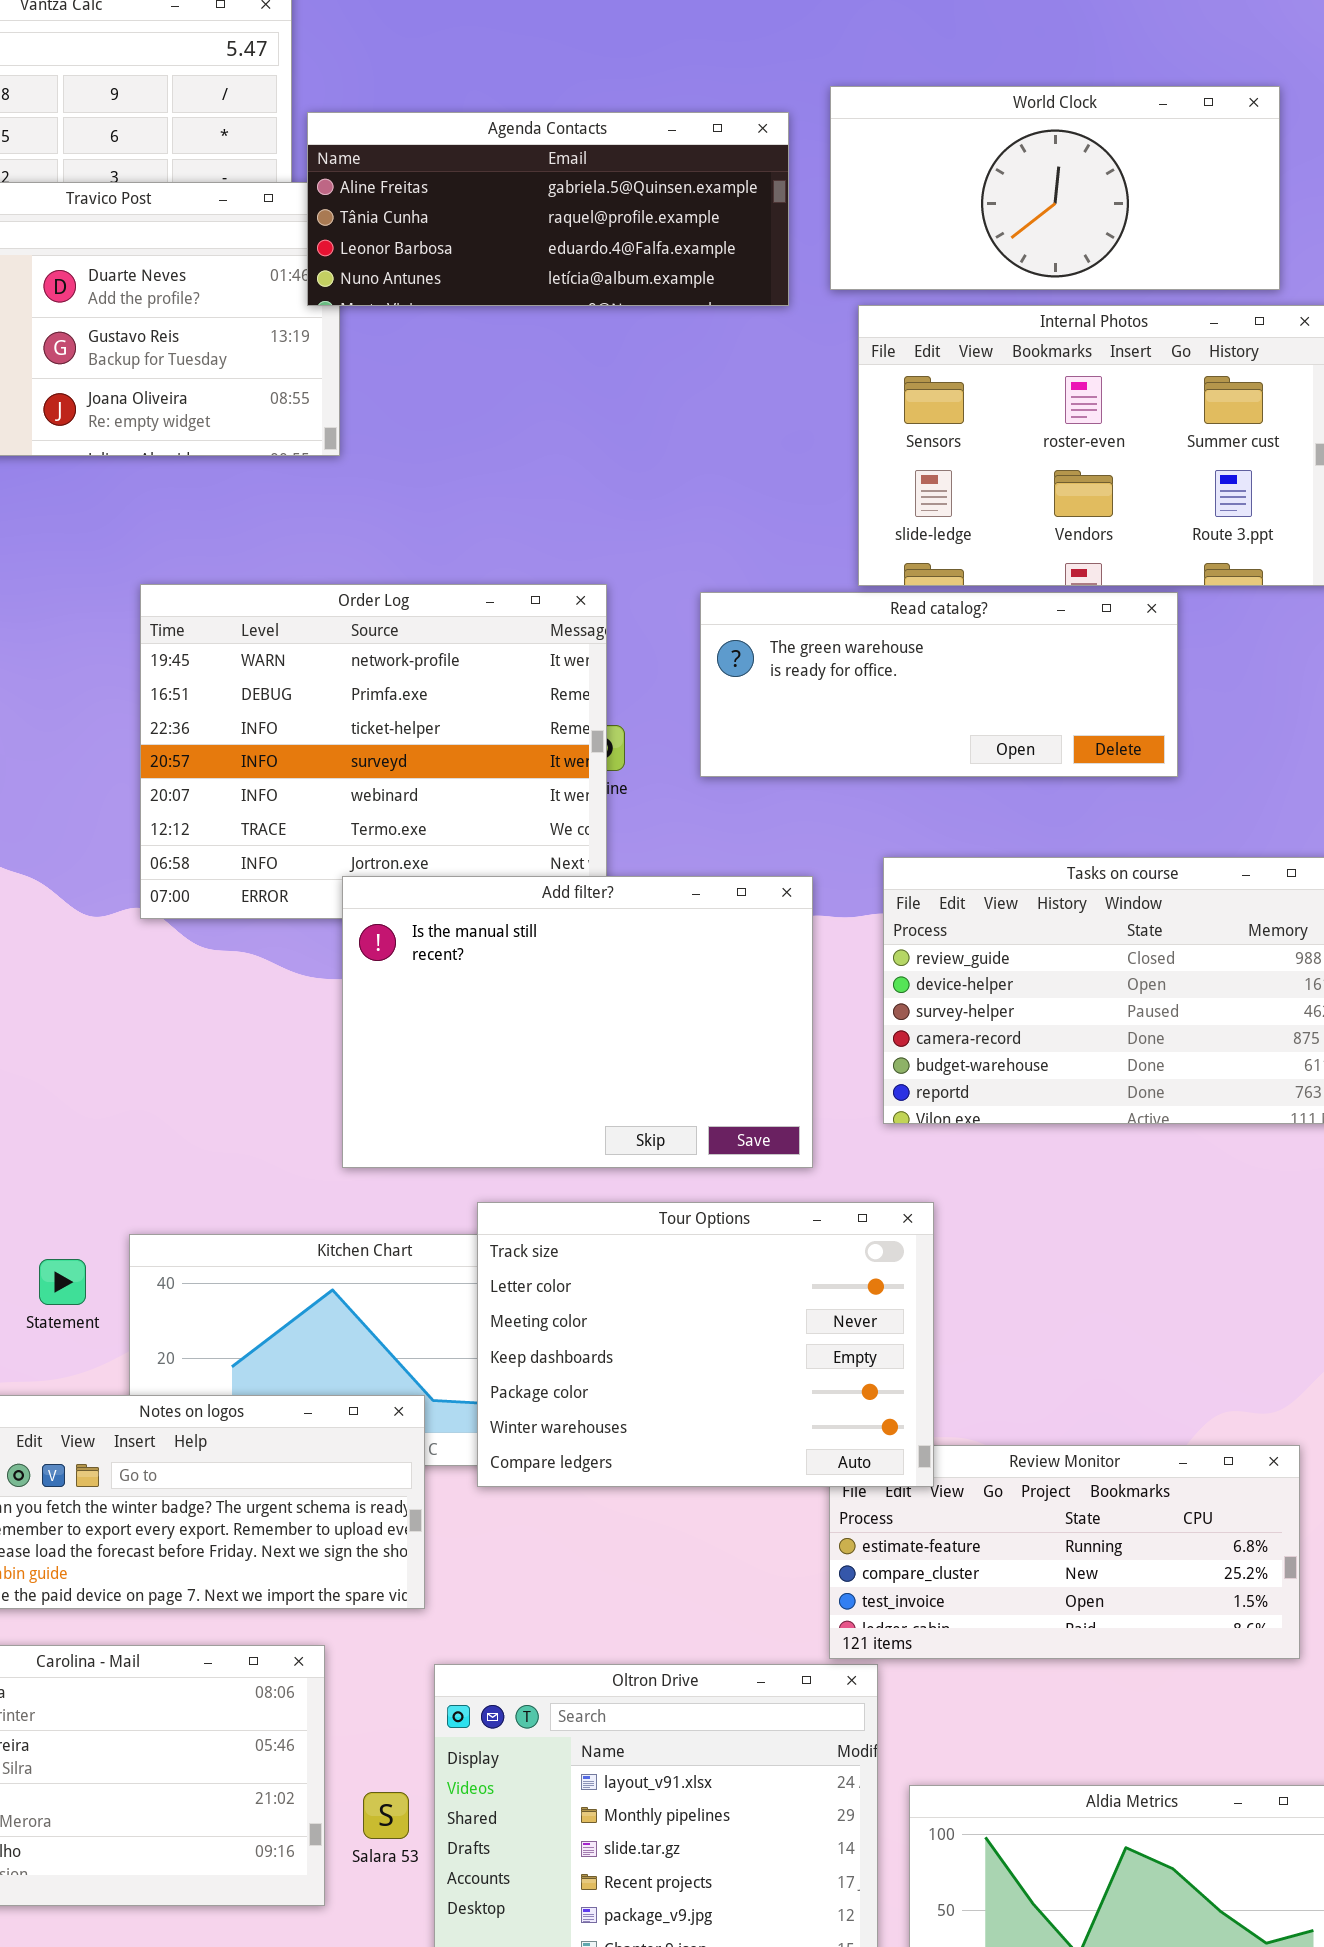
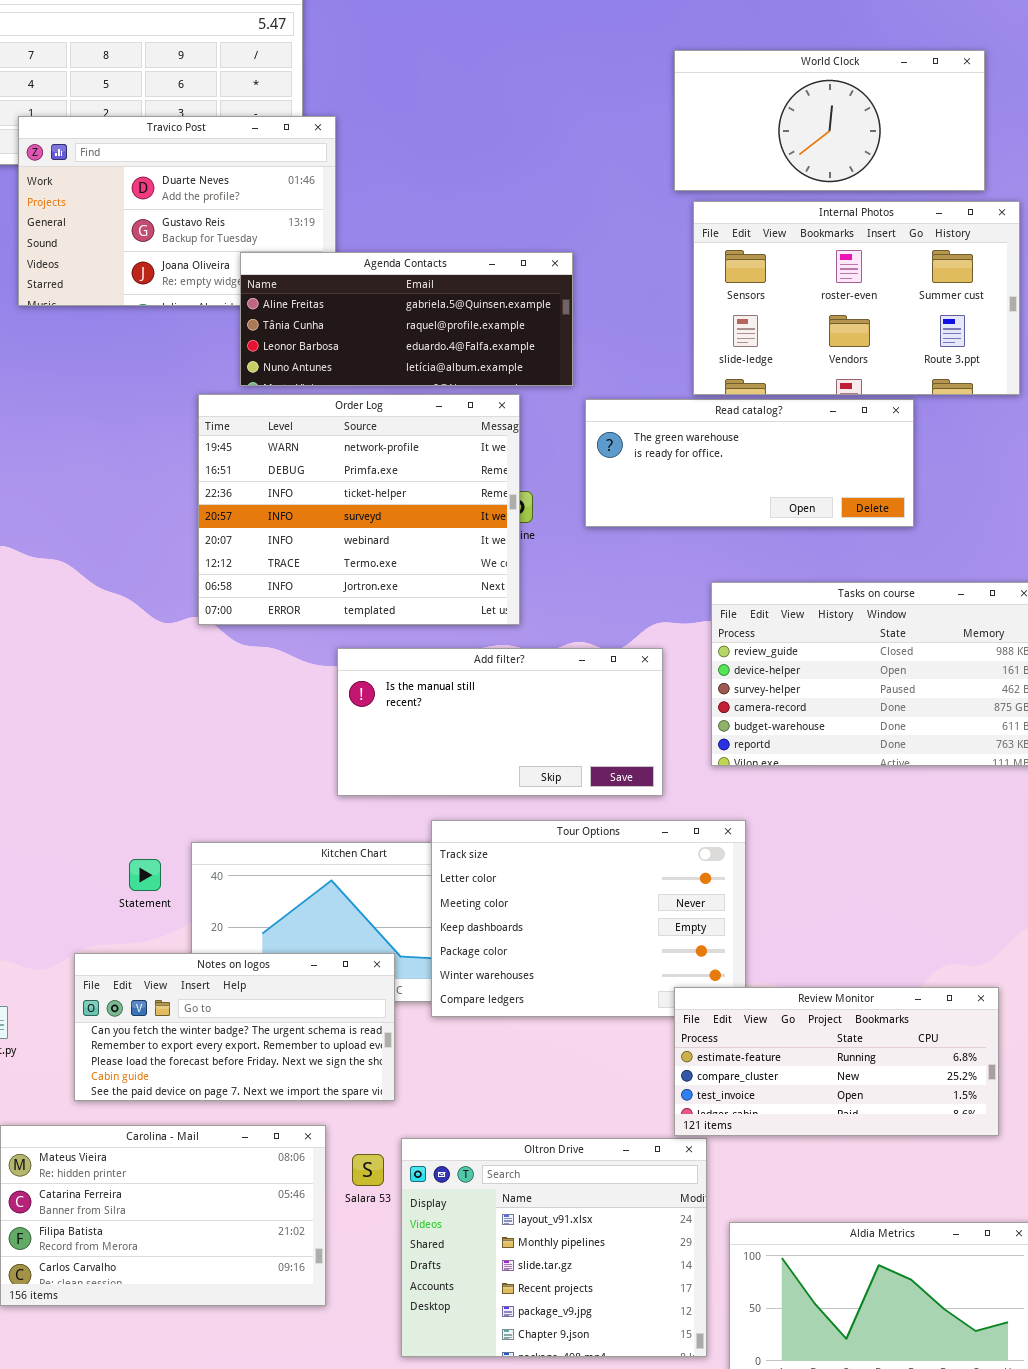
Agenda Contacts: [307,112,789,306] -> [240,252,573,386], moved
Add filter?: [342,876,813,1168] -> [337,648,663,796], resized
Review Monitor: [829,1445,1300,1659] -> [674,987,999,1136], raised
Salara 53: [363,1792,409,1839] -> [352,1154,384,1186], moved

